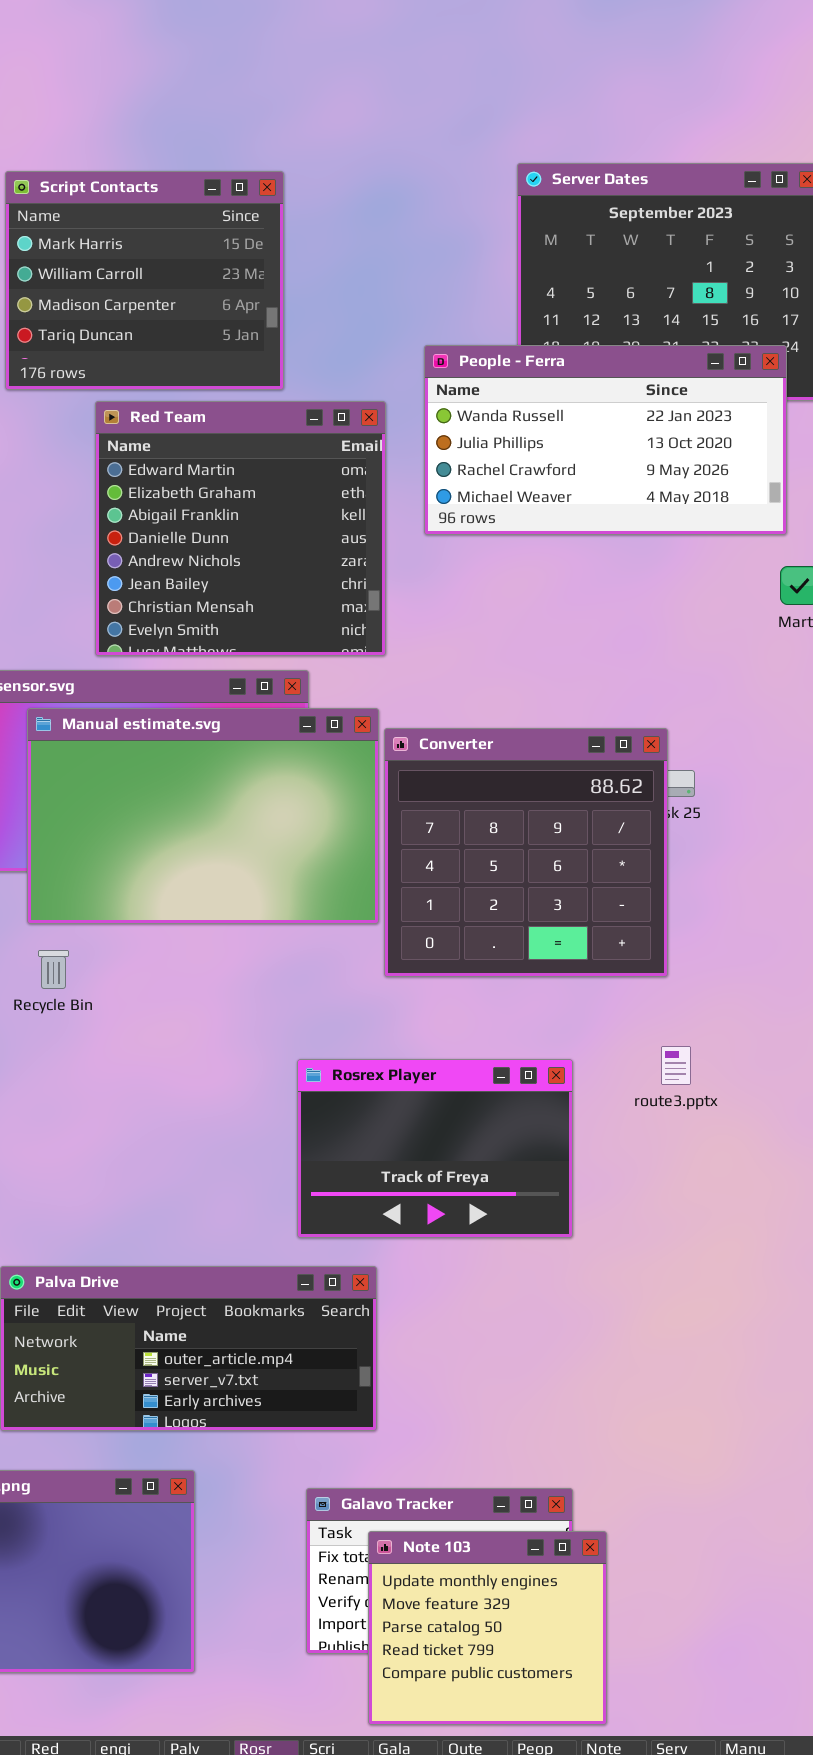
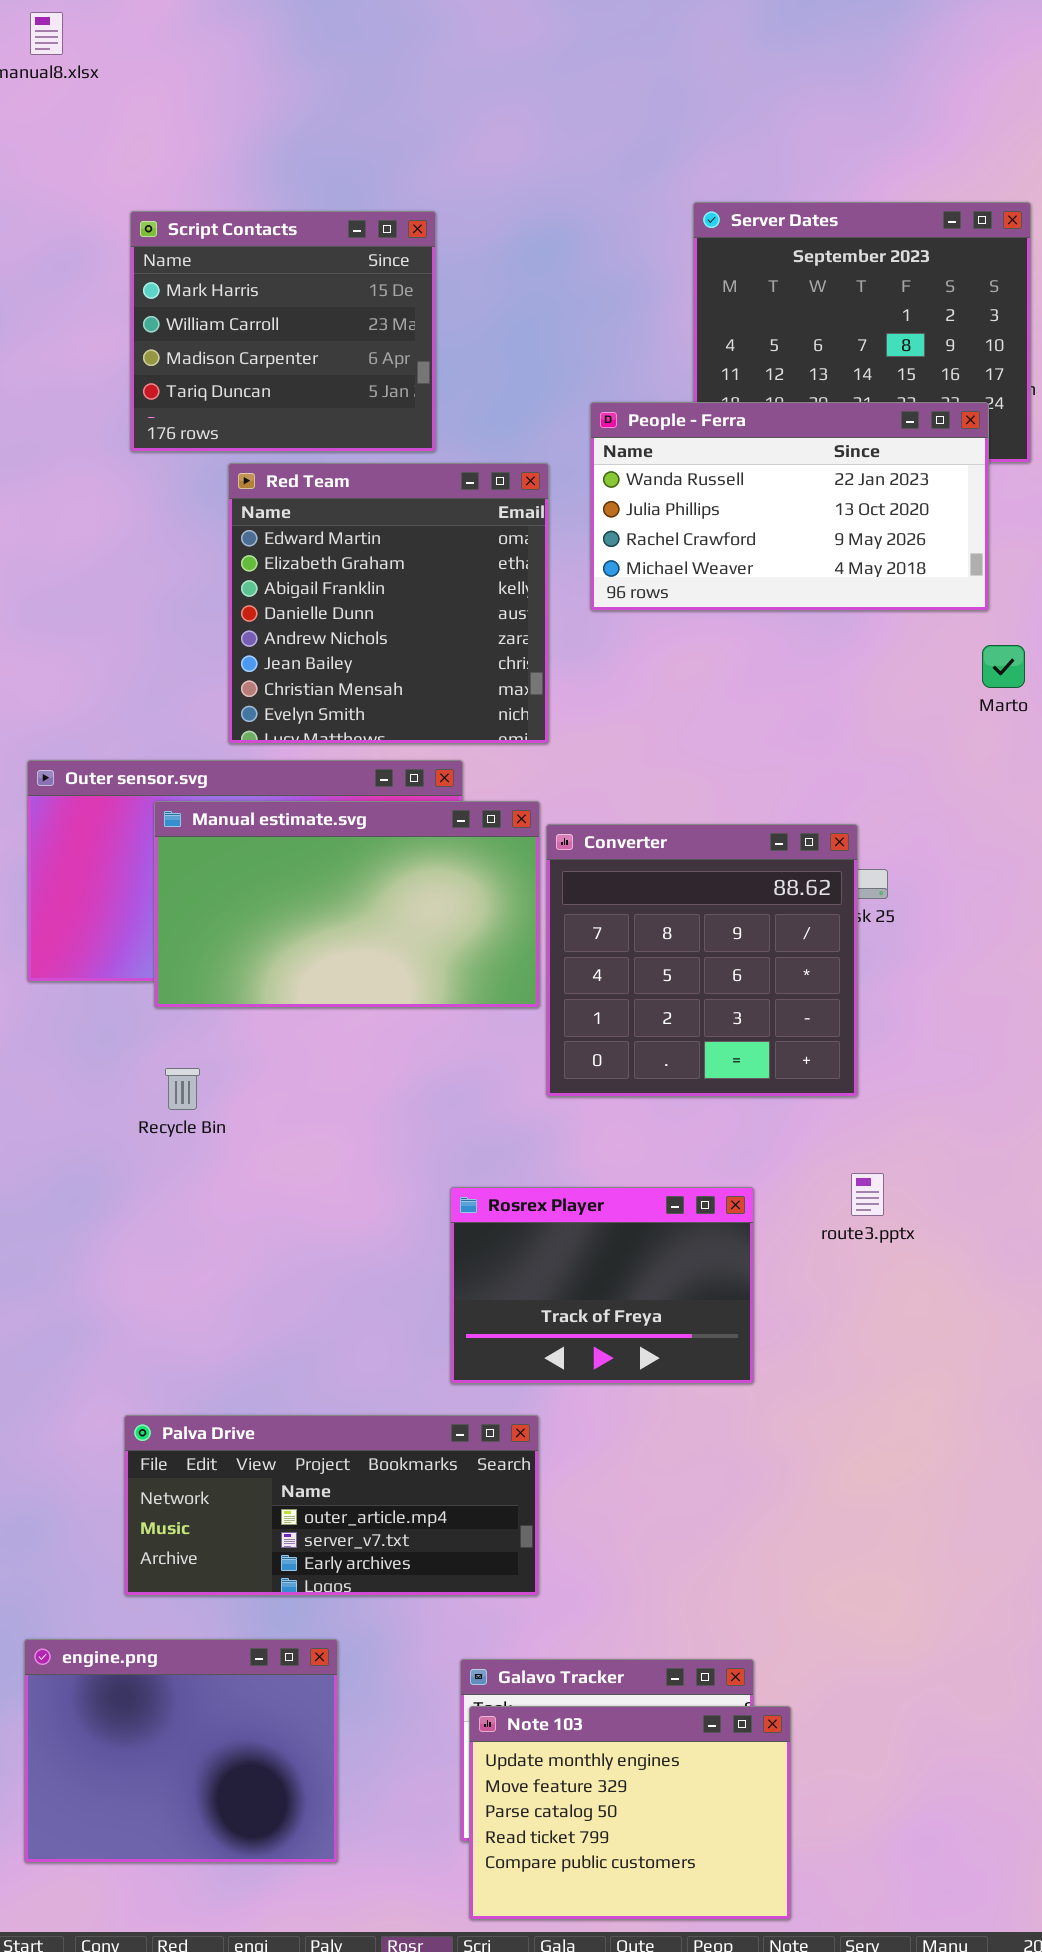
Manual estimate.svg: [27,708,379,924] -> [154,801,540,1008], resized
Note 103: [368,1531,607,1725] -> [469,1706,791,1920], resized

